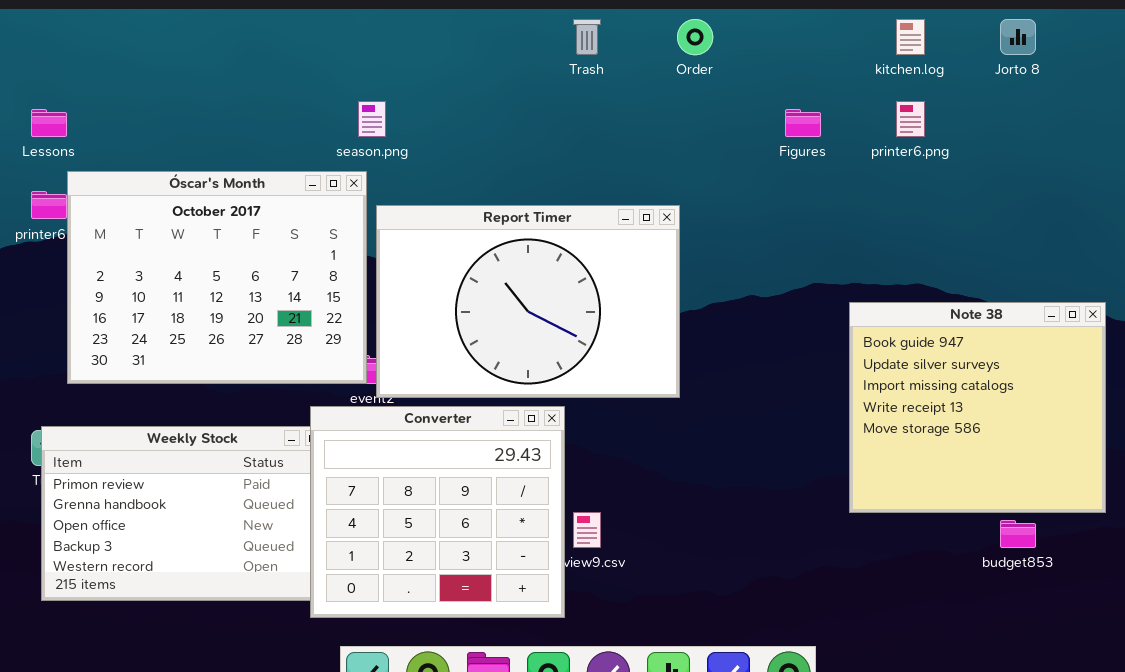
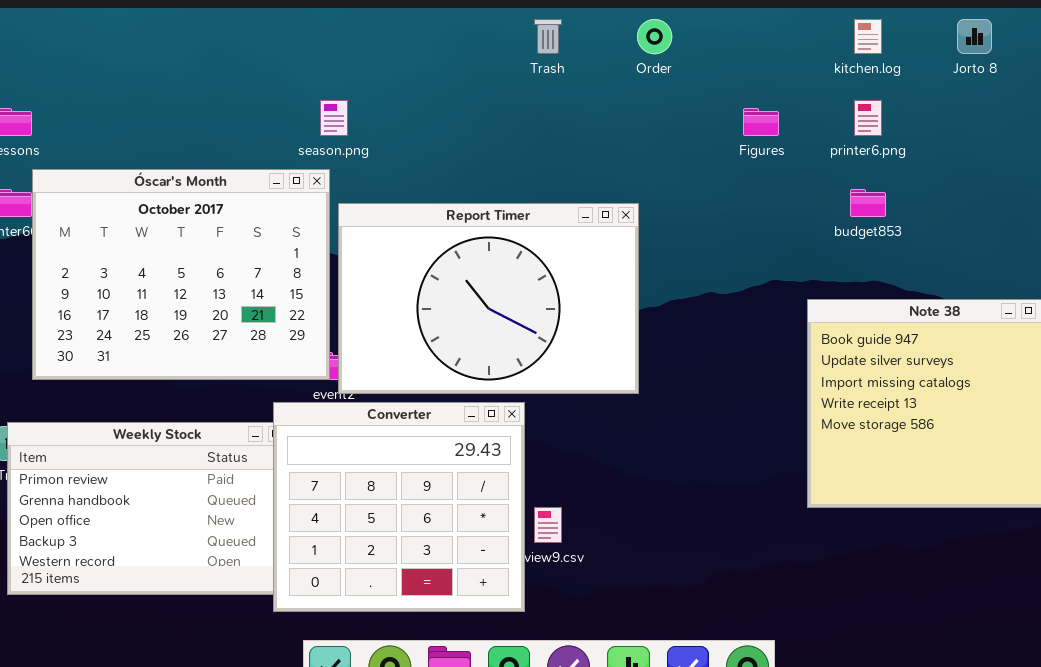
budget853: [1000,520,1036,548] -> [850,189,886,217], moved

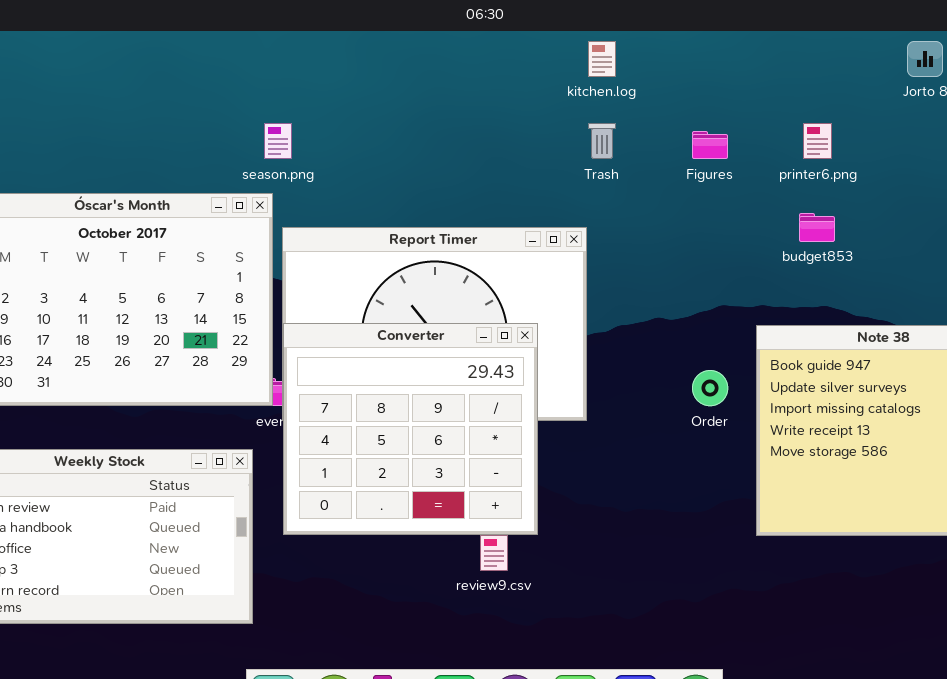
Trash: [534,19,562,54] -> [588,123,616,159], moved
Order: [637,19,672,54] -> [692,370,728,406], moved
kitchen.log: [854,19,882,54] -> [588,41,616,77], moved
Converter: [273,402,525,612] -> [283,323,538,535], moved

